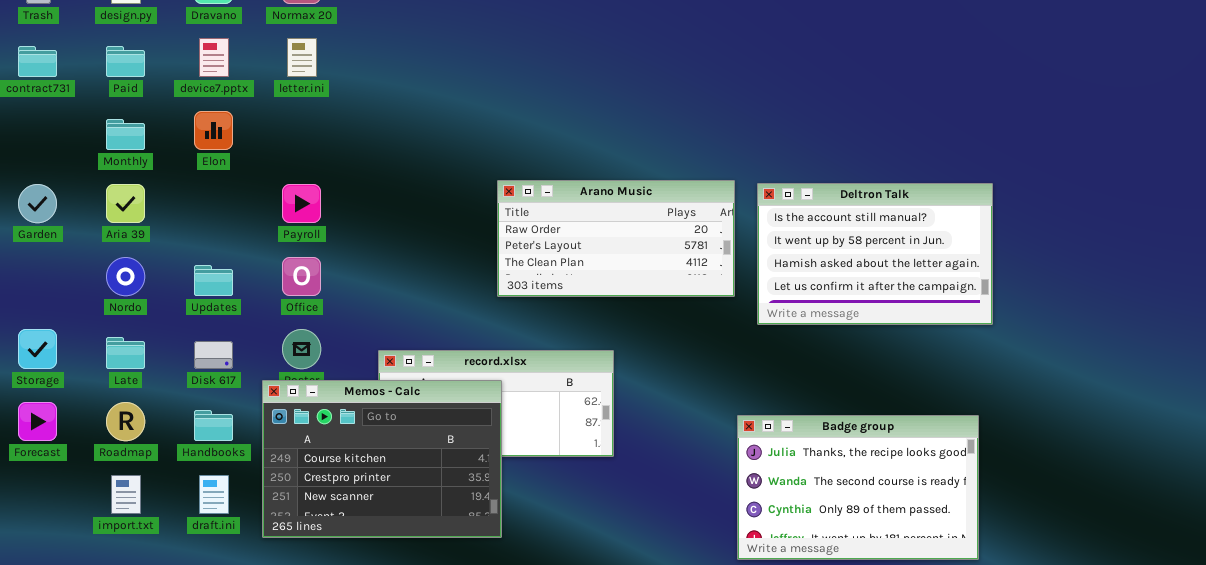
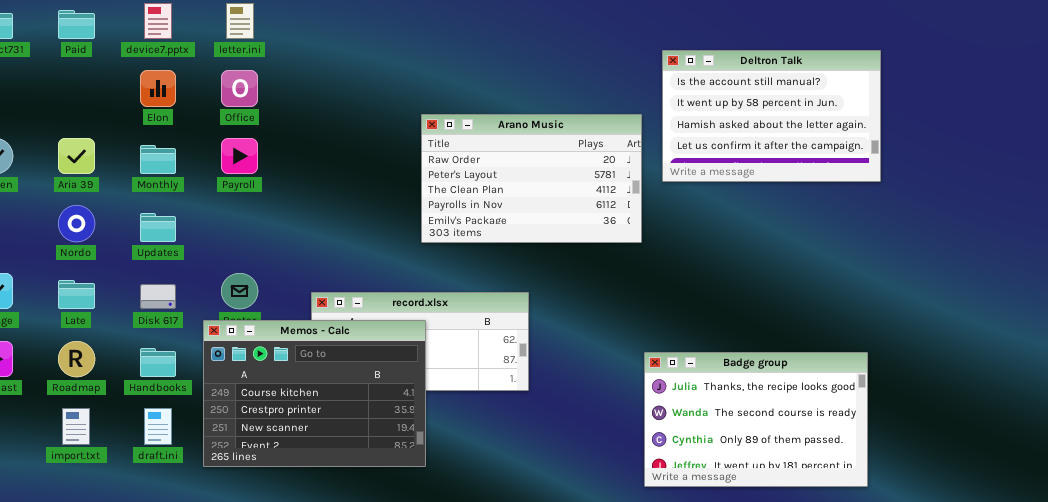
Monthly: [106,119,145,150] -> [140,145,176,174], moved
Arano Music: [497,180,735,297] -> [421,114,642,243], resized
Deltron Talk: [757,183,993,325] -> [662,50,881,182], moved
Office: [282,257,321,296] -> [221,70,258,107], moved

